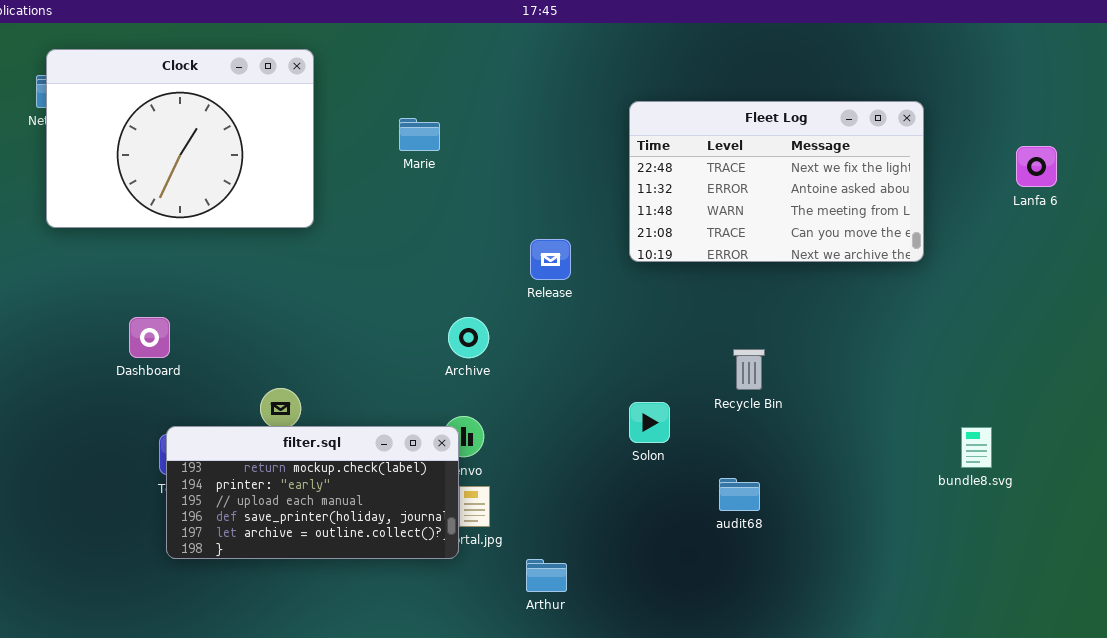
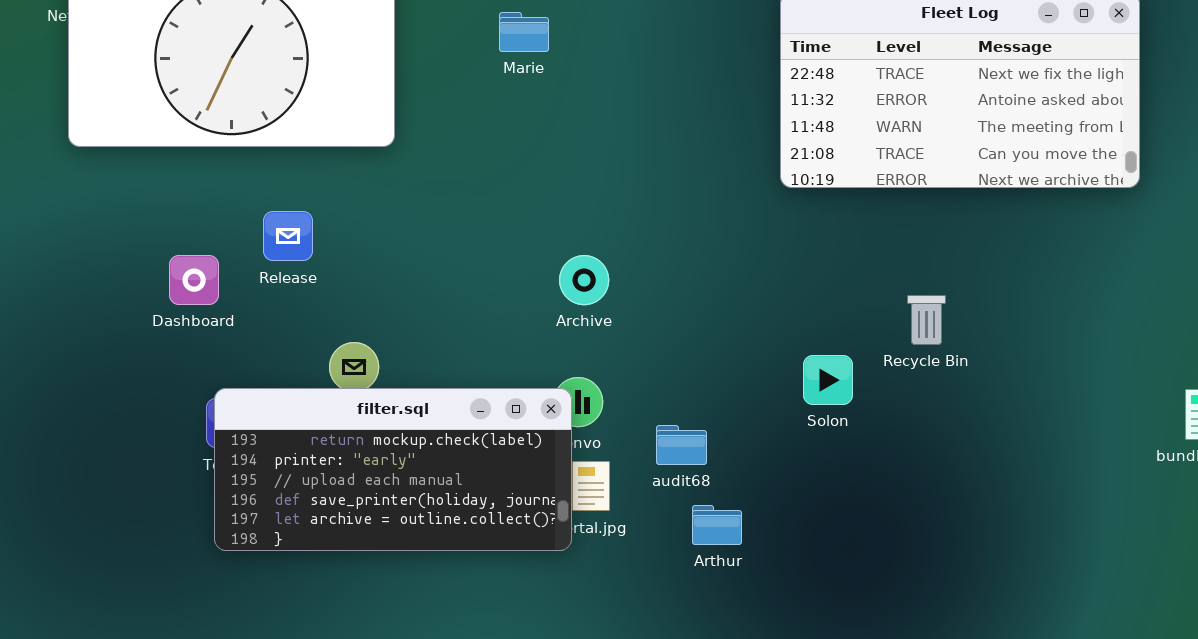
Release: [530,239,571,280] -> [263,211,313,261], moved
Solon: [629,402,670,443] -> [803,355,853,405], moved
audit68: [719,478,760,511] -> [656,425,707,465], moved
Arthur: [526,559,567,592] -> [692,505,742,545], moved

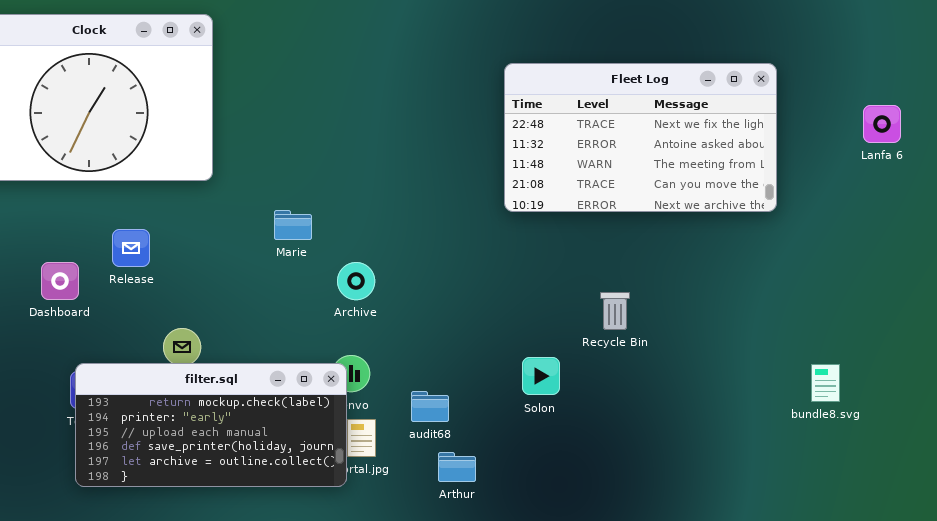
Marie: [499,12,549,52] -> [274,210,312,240], moved
Solon: [803,355,853,405] -> [522,357,560,395], moved

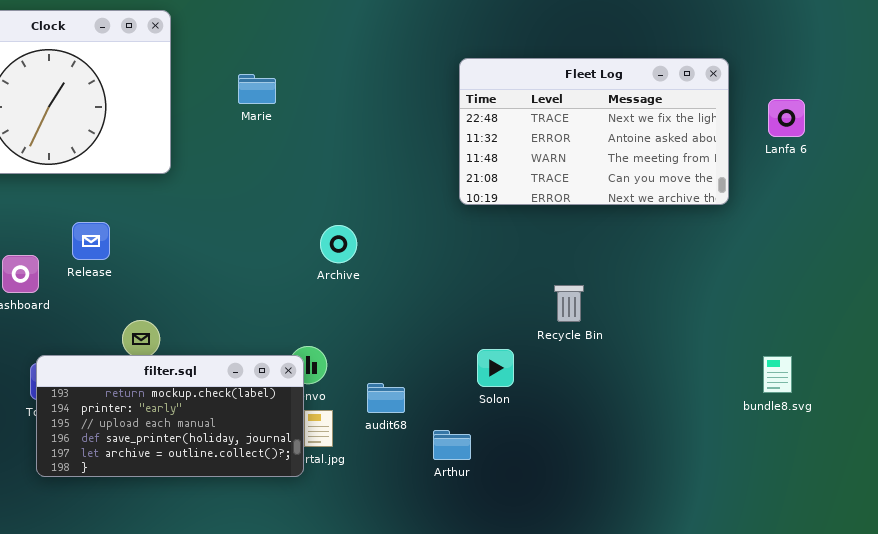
Lanfa 6: [863,105,901,143] -> [768,99,805,137], moved
Marie: [274,210,312,240] -> [238,74,276,104], moved
Archive: [337,262,375,300] -> [320,225,357,263], moved
Arthur: [438,452,476,482] -> [433,430,471,460], moved

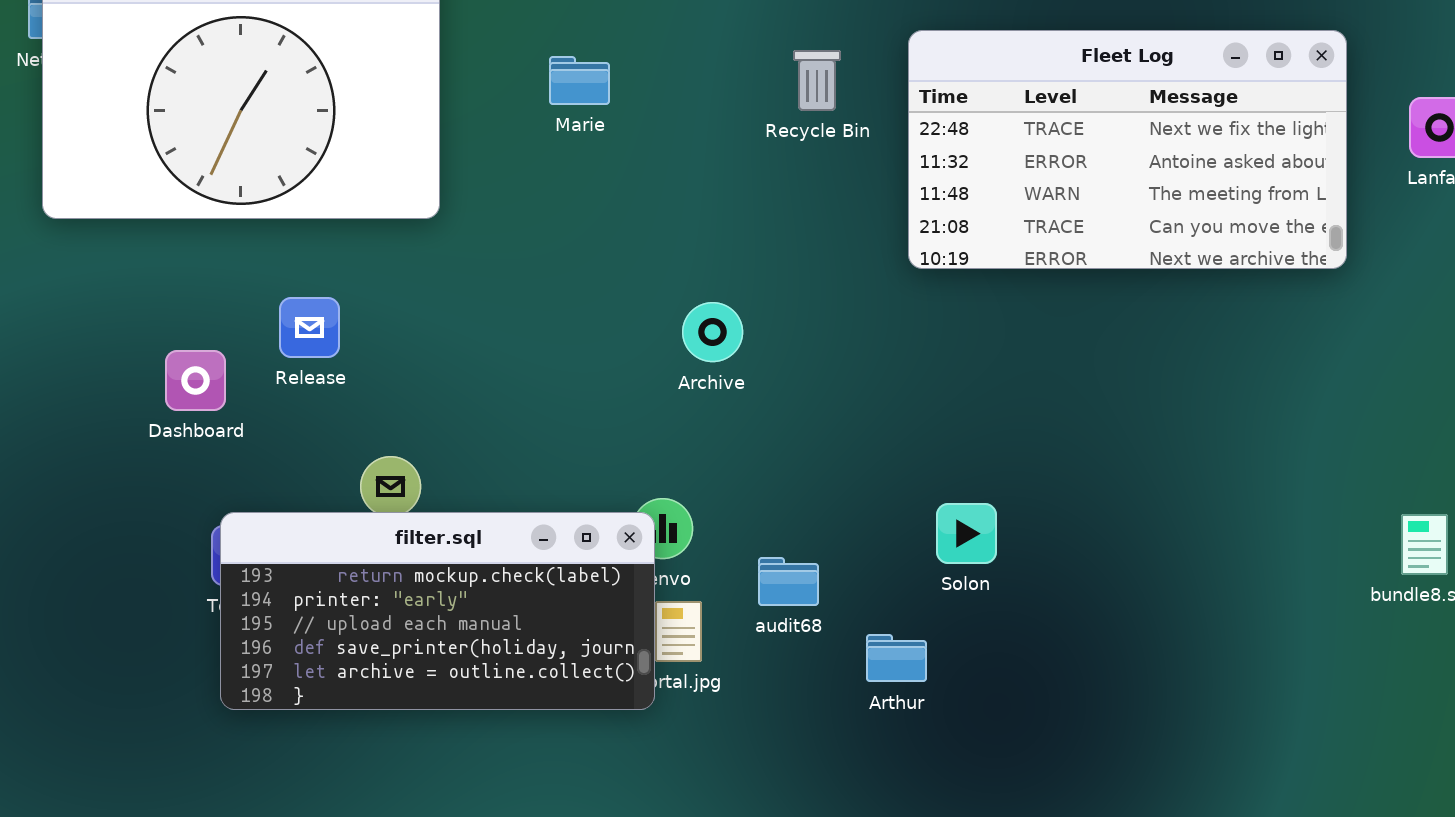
Recycle Bin: [554,285,584,322] -> [793,50,841,111], moved

